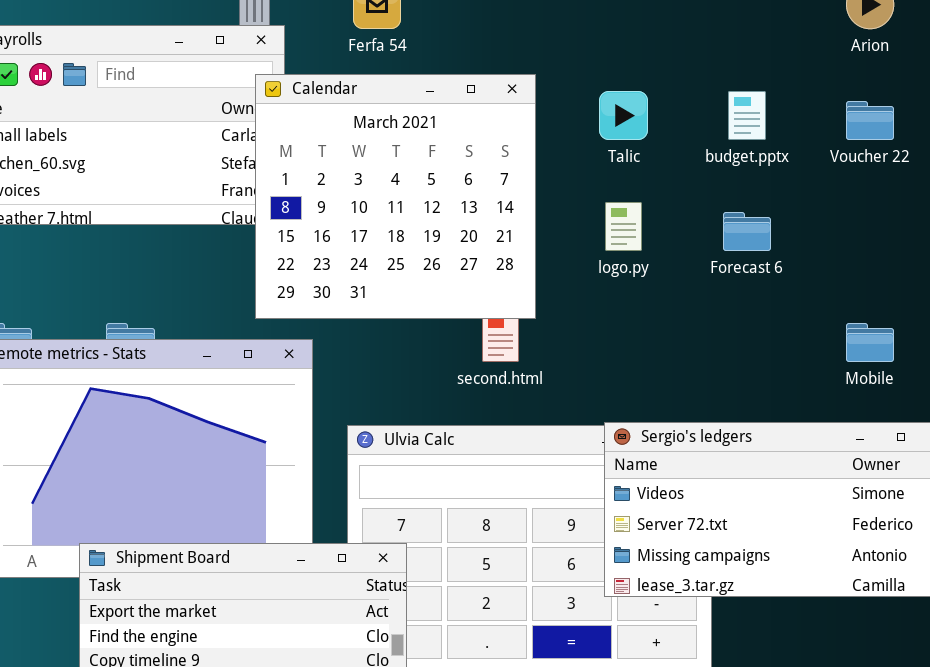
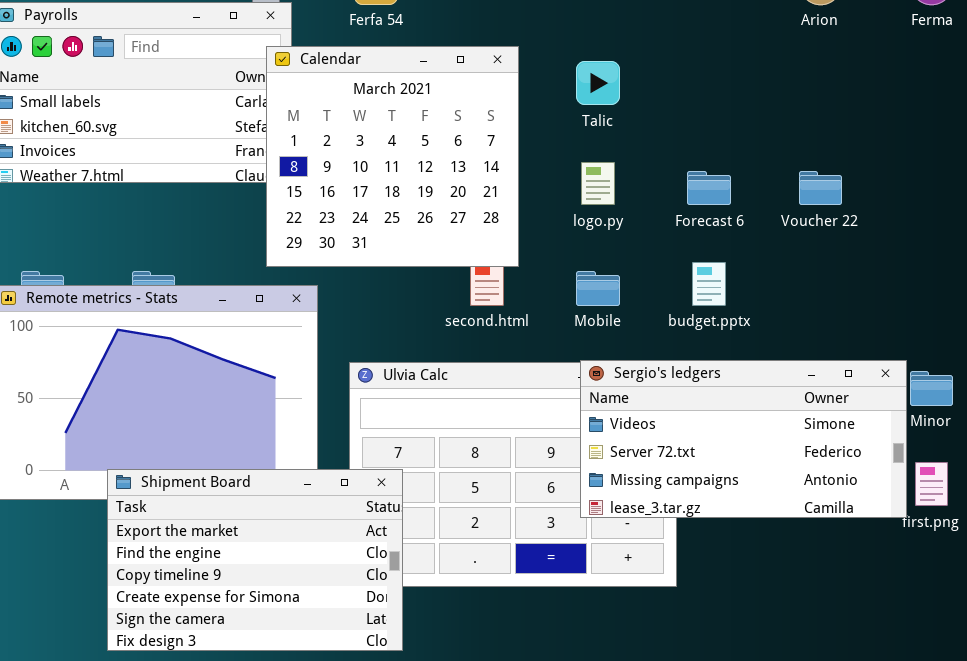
budget.pptx: [728,91,766,140] -> [692,262,726,306], moved
Voucher 22: [846,101,894,140] -> [799,171,842,205], moved
Mobile: [846,323,894,362] -> [576,271,620,306], moved

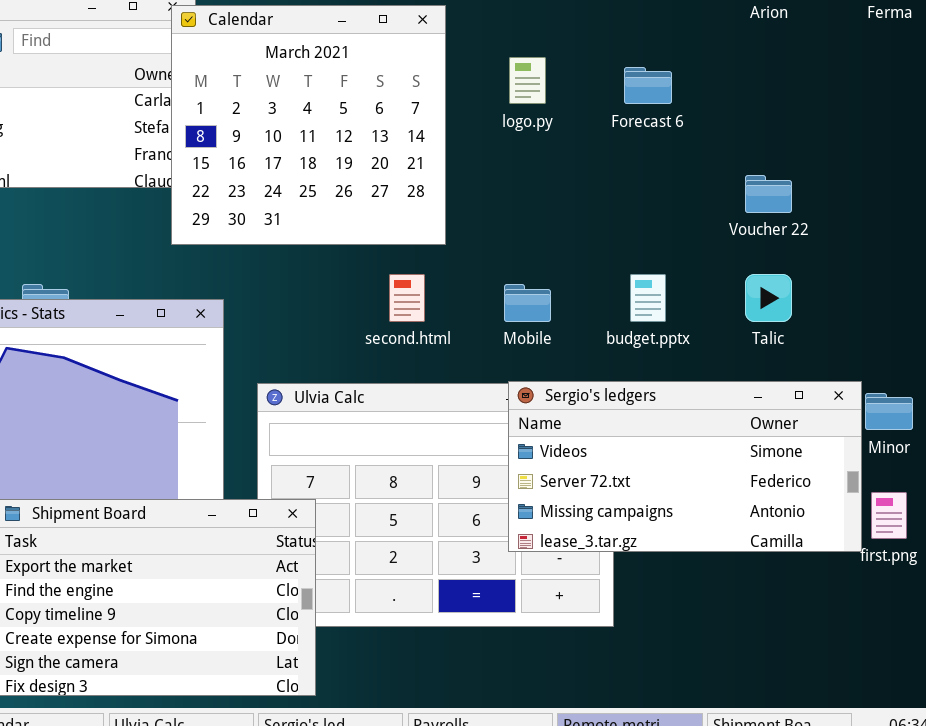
Calendar: [266,46,519,267] -> [171,5,446,245], moved
Talic: [576,61,620,105] -> [745,274,792,322], moved
logo.py: [581,162,615,205] -> [509,57,546,104], moved
Forecast 6: [687,171,731,205] -> [624,67,672,104], moved

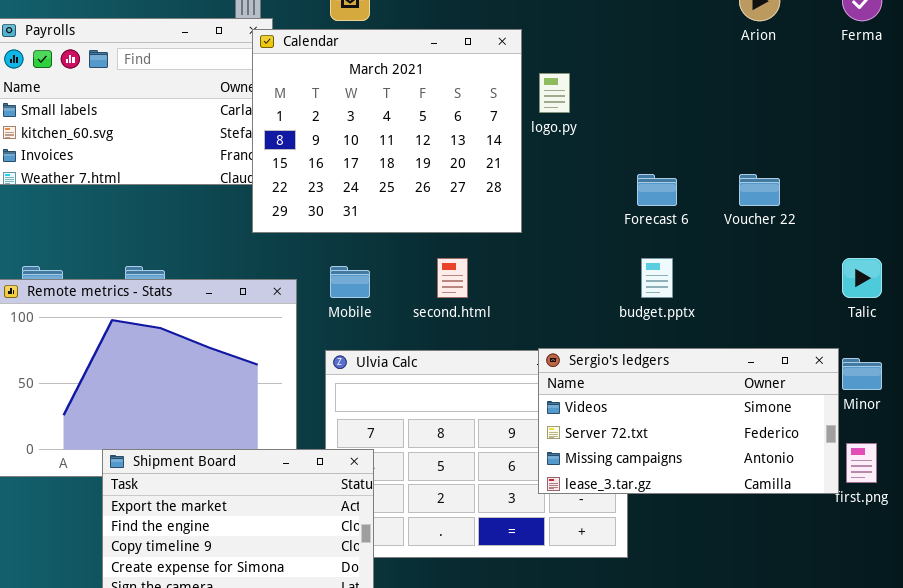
Calendar: [171,5,446,245] -> [252,29,522,233], resized
Forecast 6: [624,67,672,104] -> [637,174,677,206], moved
Talic: [745,274,792,322] -> [842,258,882,298], moved
Mobile: [504,284,551,322] -> [330,266,370,298], moved

